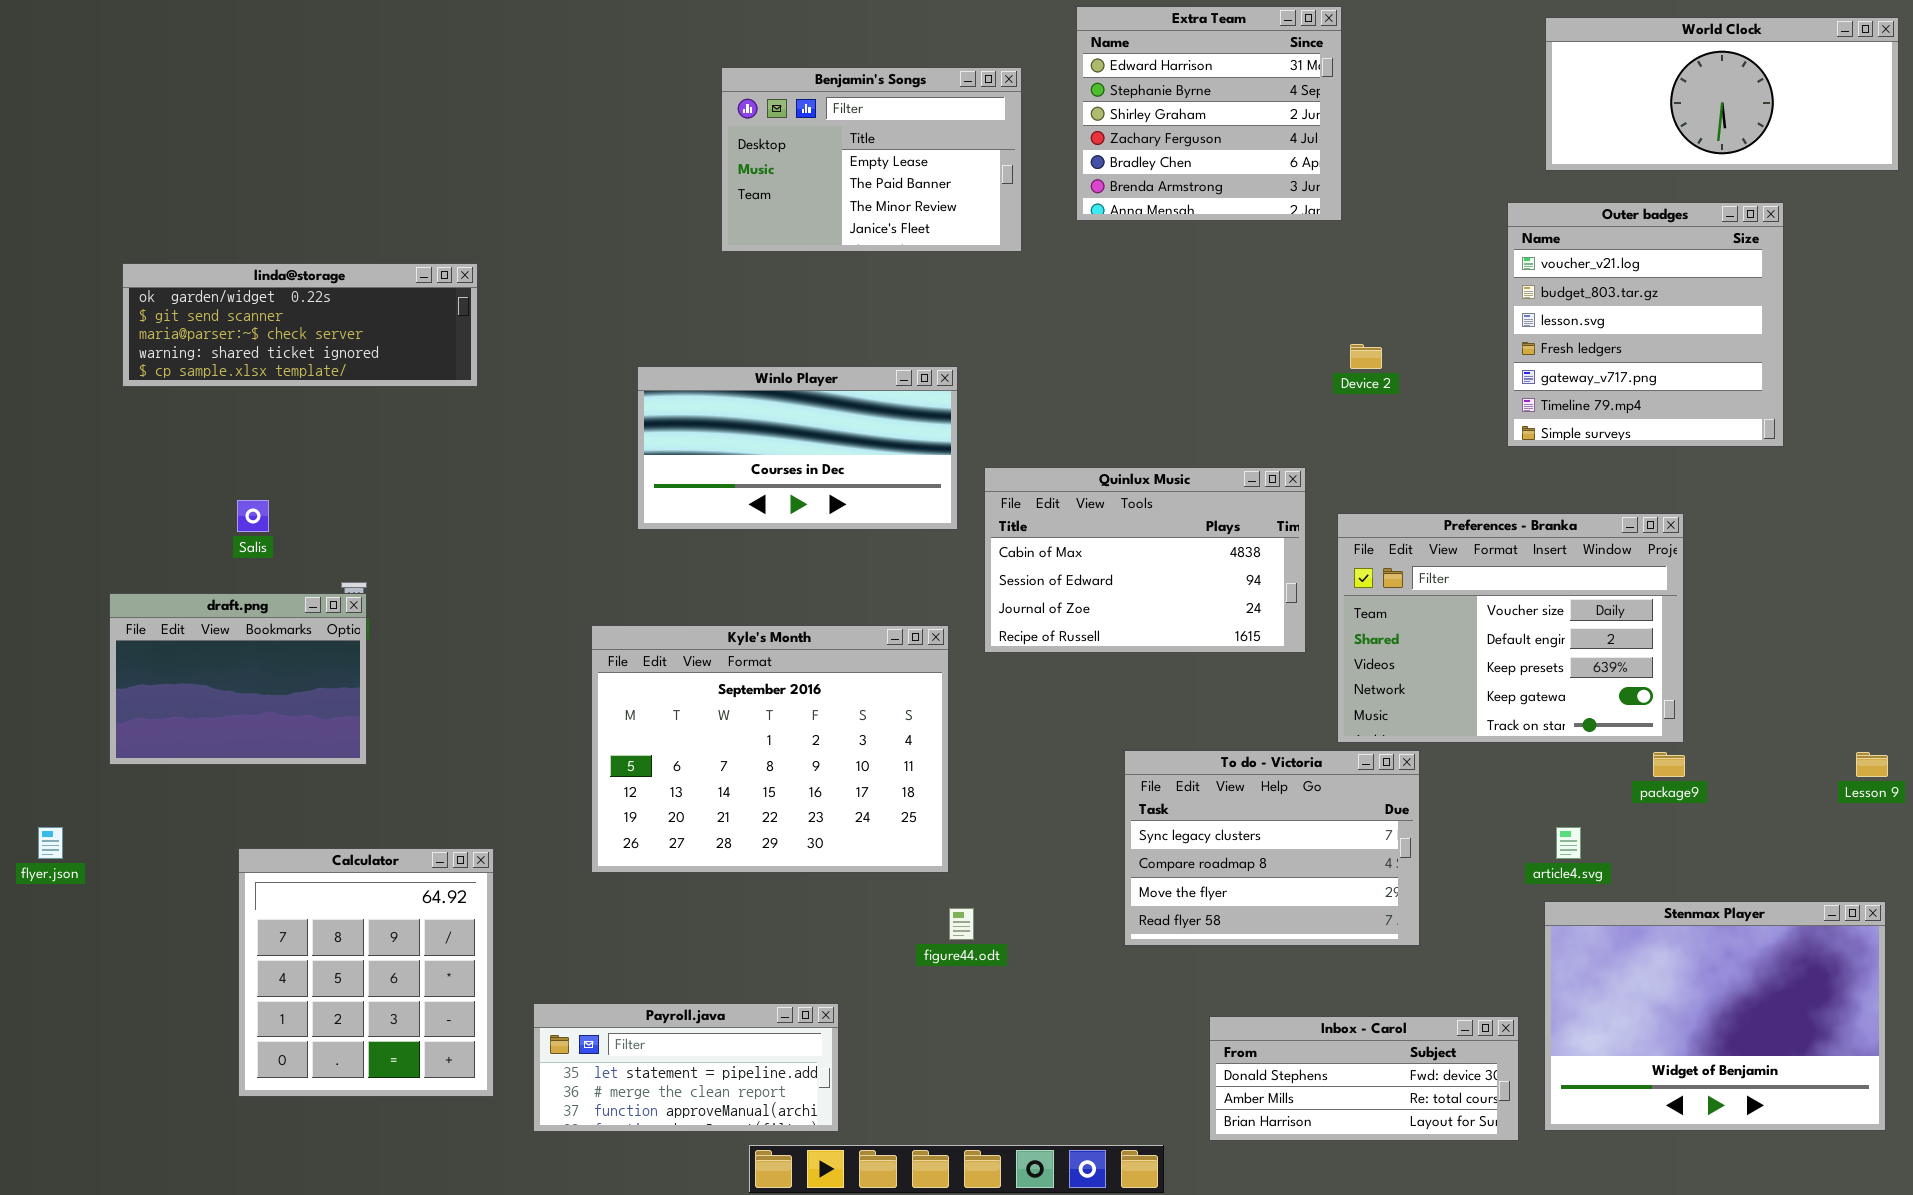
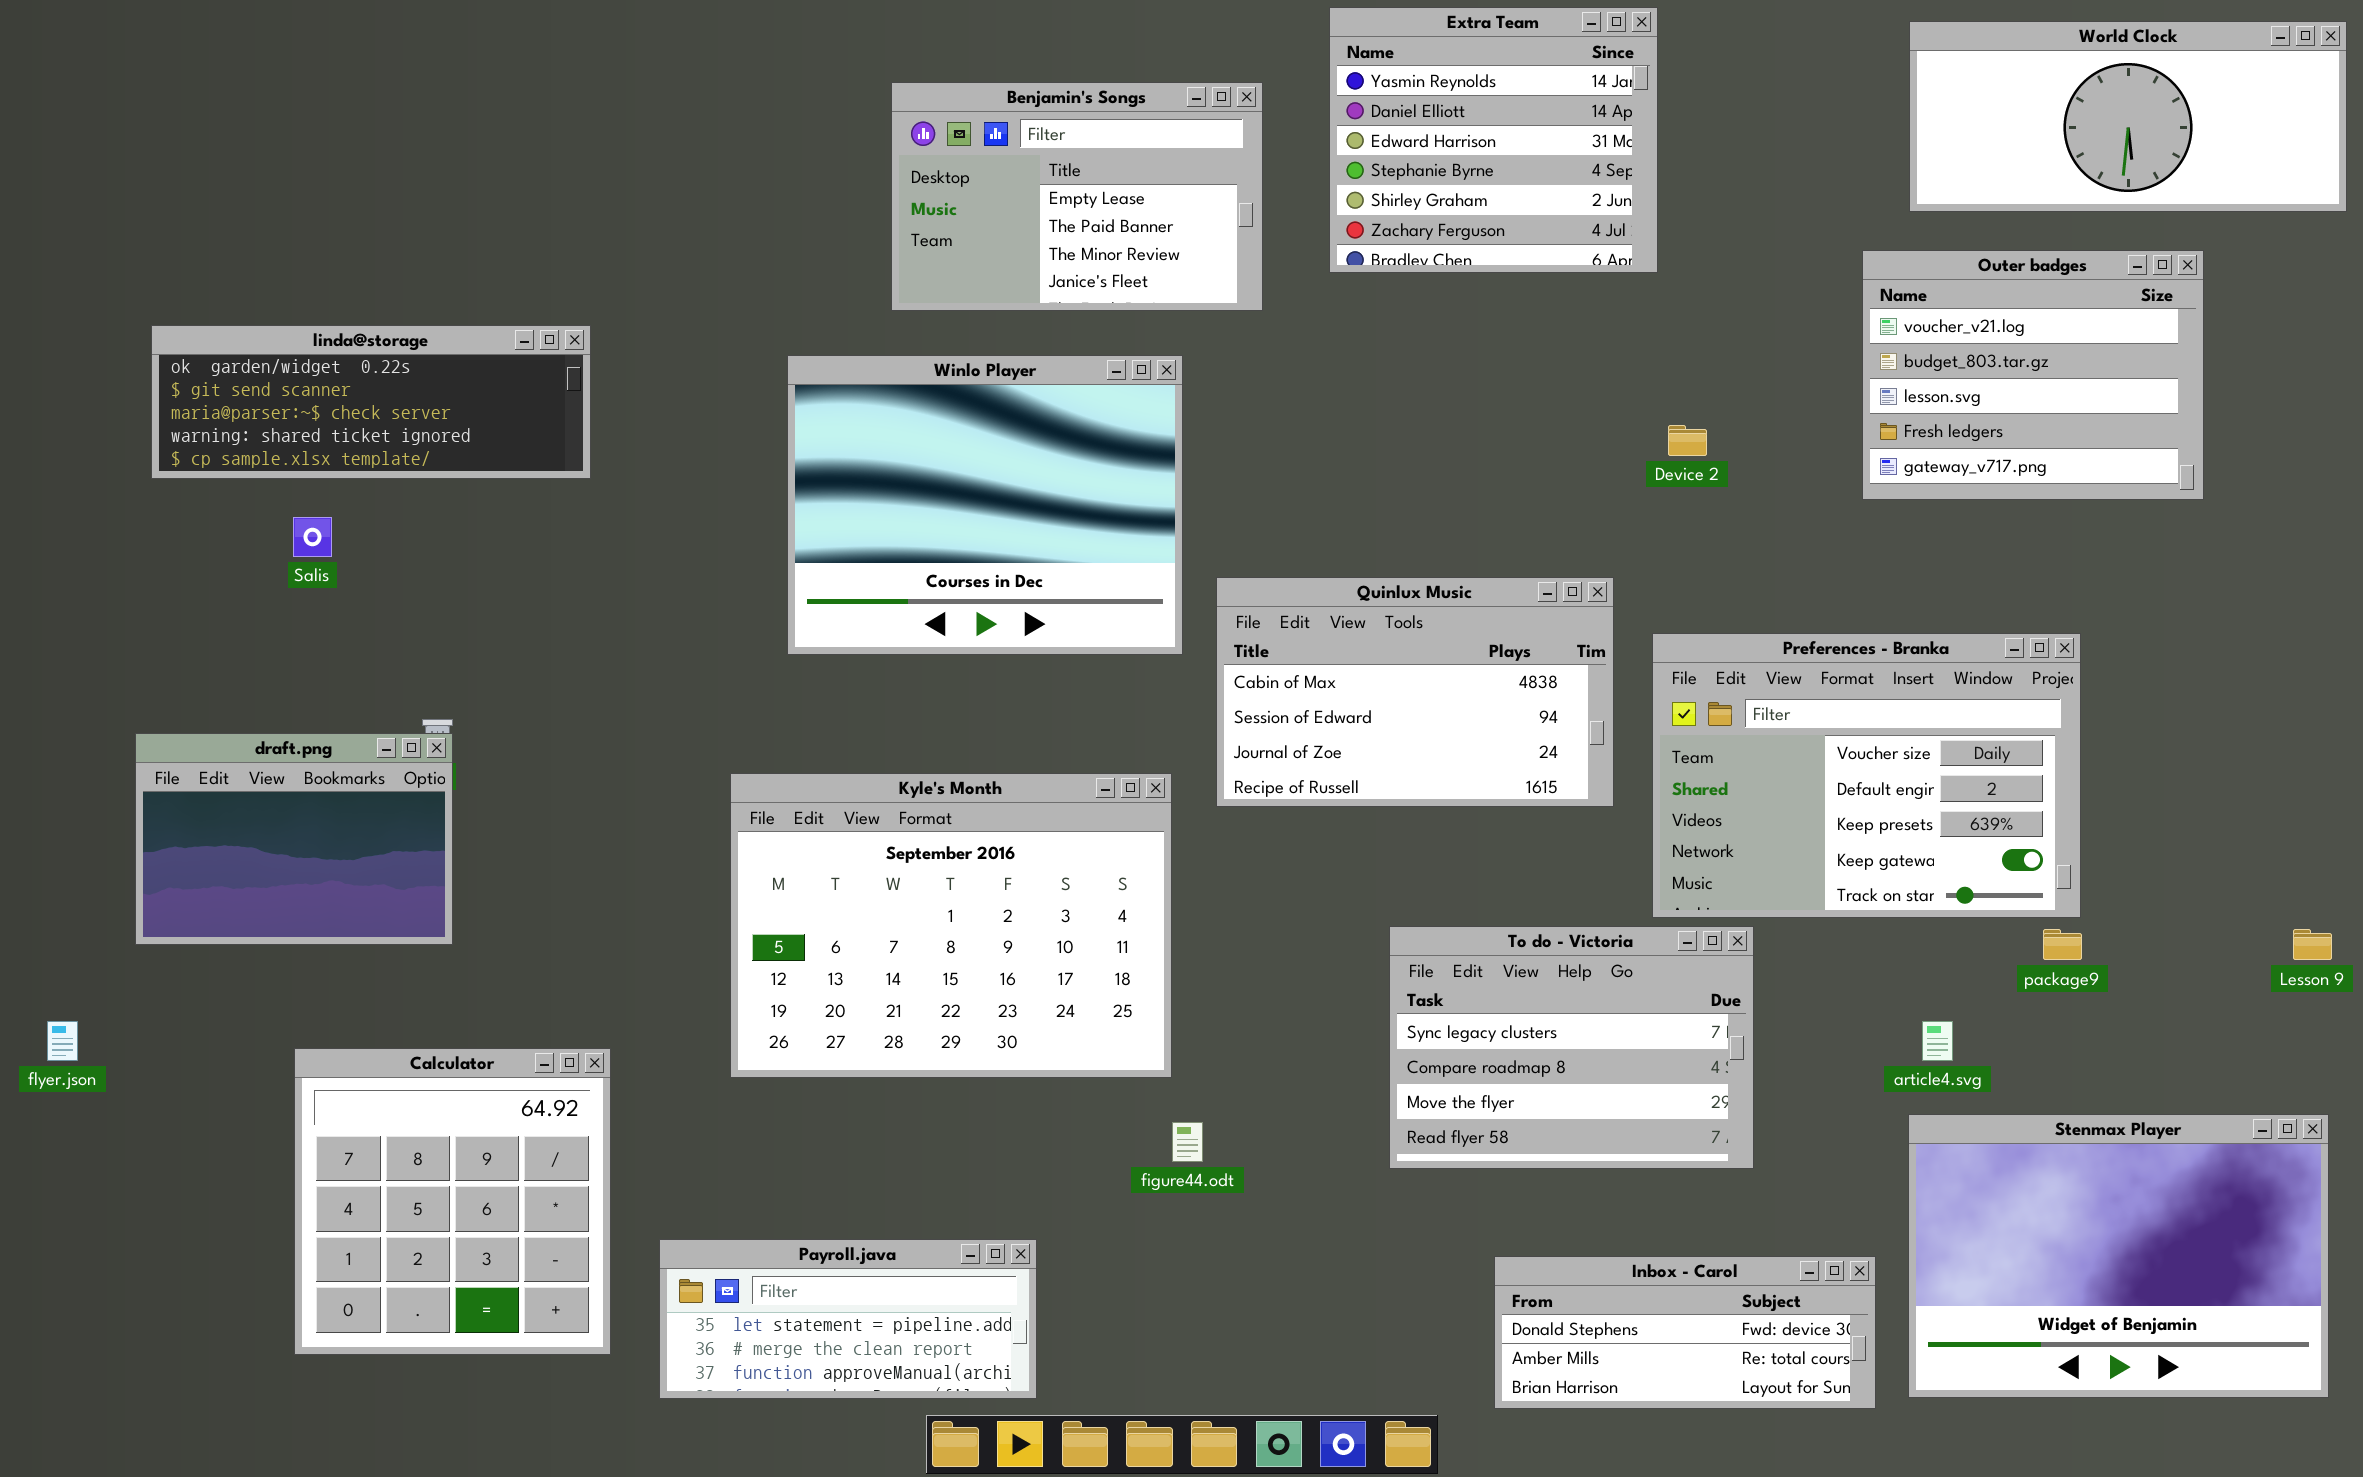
Extra Team: [1076,6,1342,221] -> [1329,7,1658,273], scrolled up 2 rows
Outer badges: [1507,202,1784,447] -> [1862,250,2204,500], resized
Winlo Player: [637,366,958,530] -> [787,355,1183,655], resized
Salis: [237,500,269,532] -> [293,517,332,557], moved

